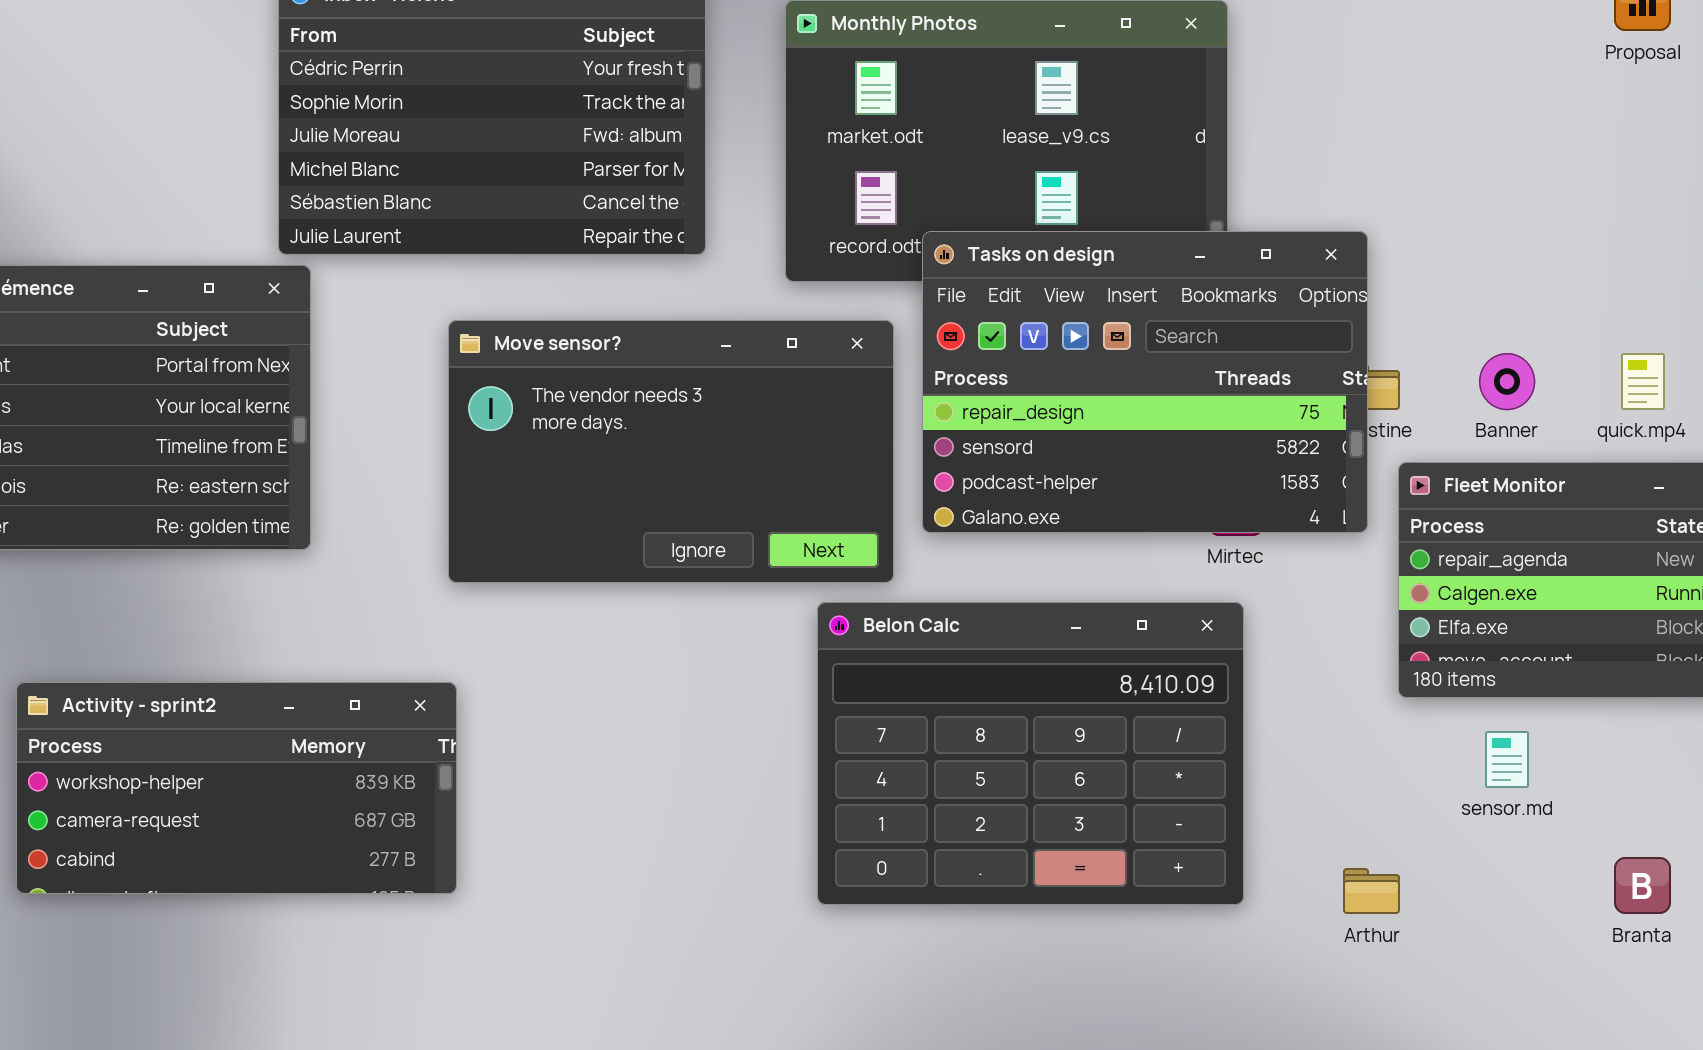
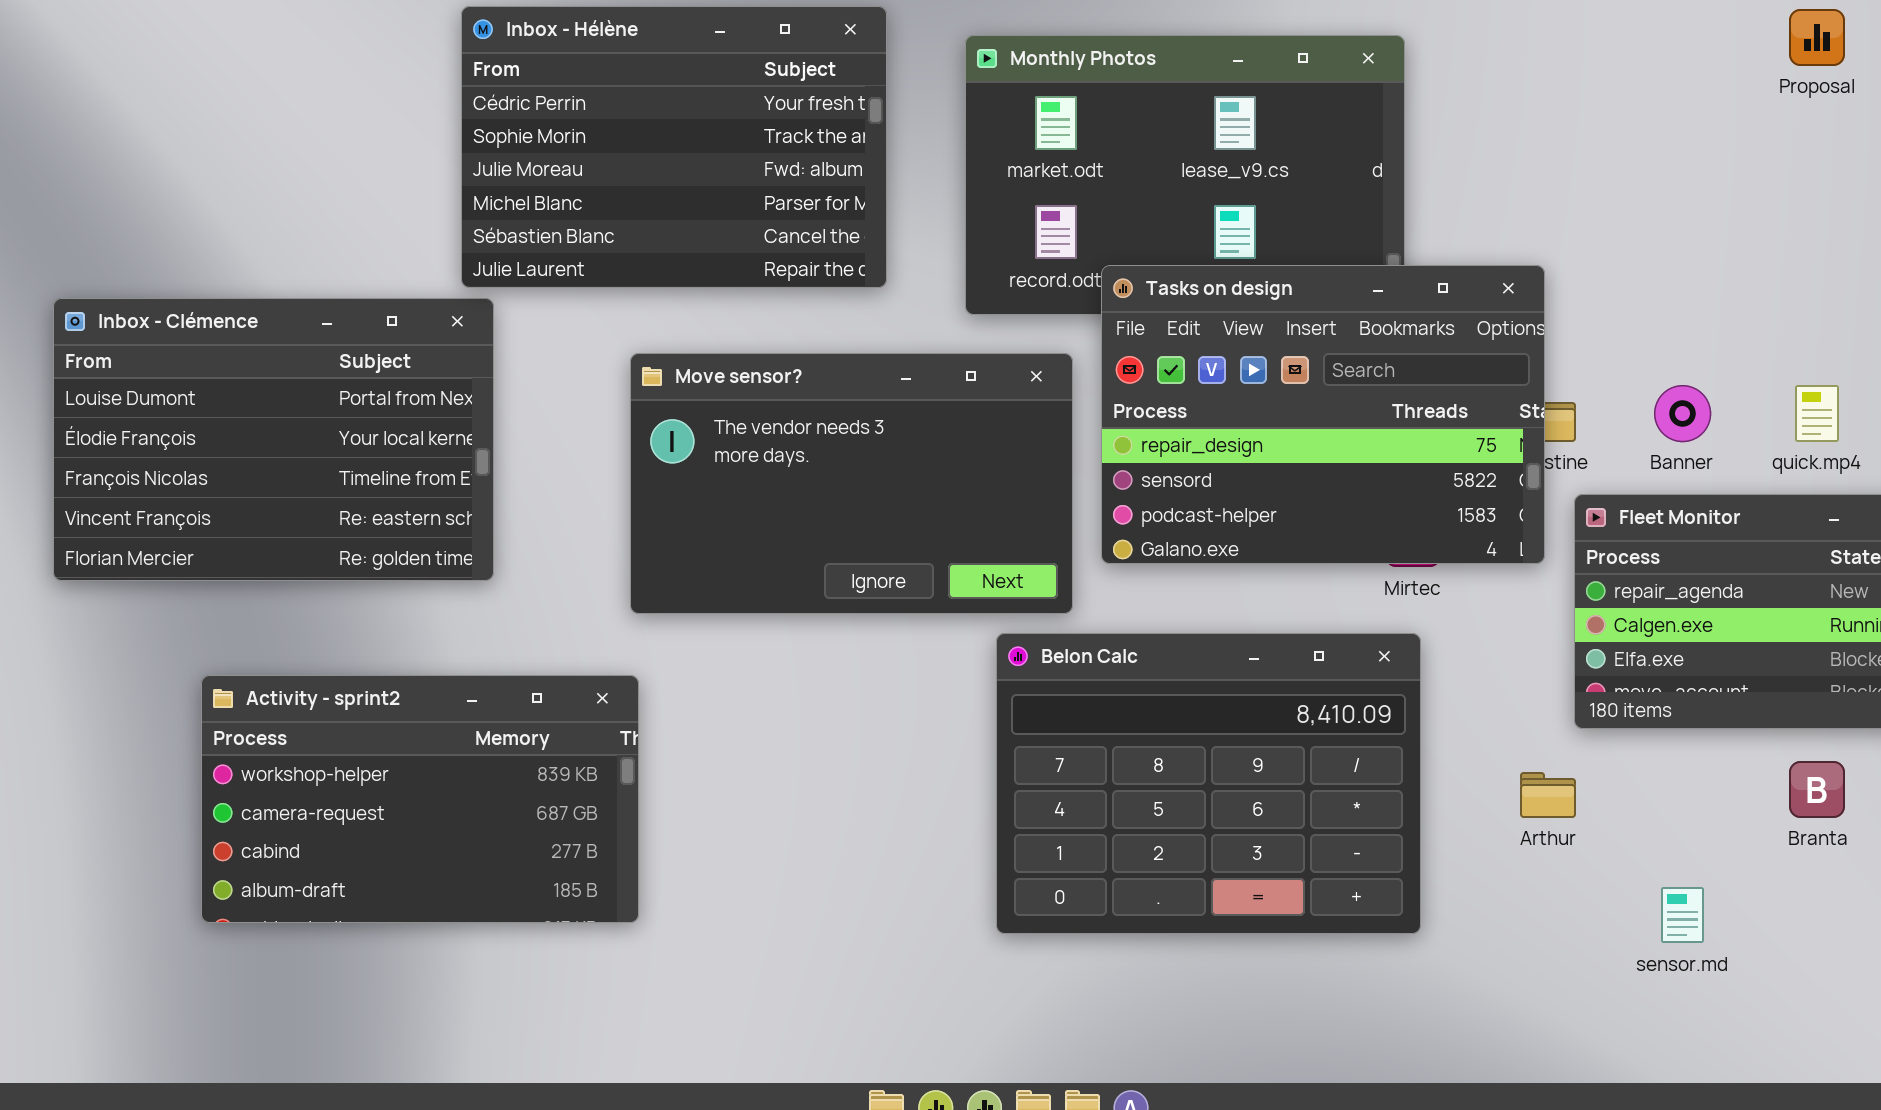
Activity - sprint2: [16,682,457,894] -> [201,675,639,923], resized
sensor.md: [1485,731,1529,788] -> [1661,887,1704,943], moved
Branta: [1614,857,1671,914] -> [1789,761,1845,818], moved
Arthur: [1343,868,1400,914] -> [1520,772,1576,818], moved

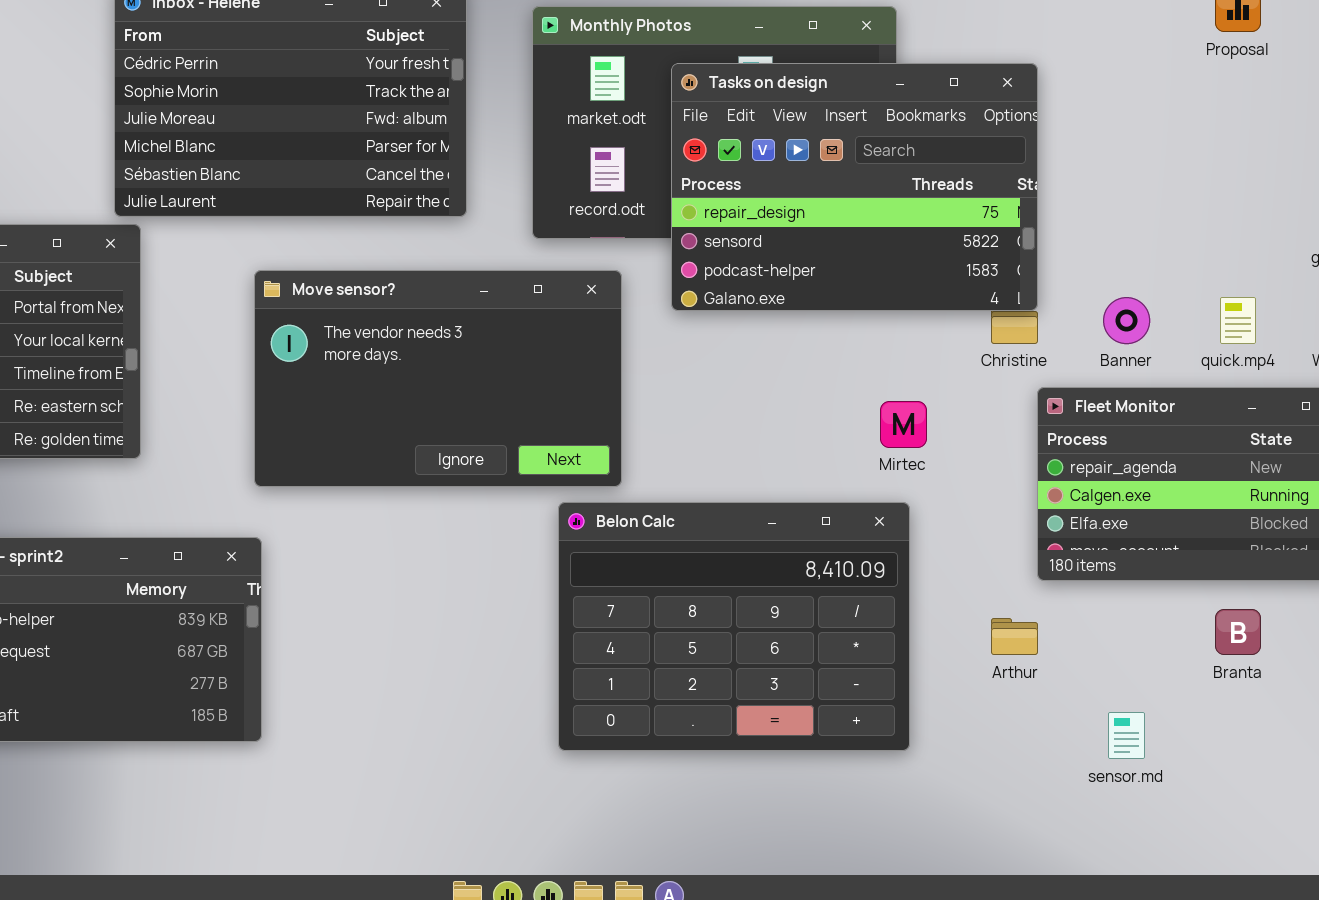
Tasks on design: [1101,265,1545,564] -> [671,63,1038,311], moved

